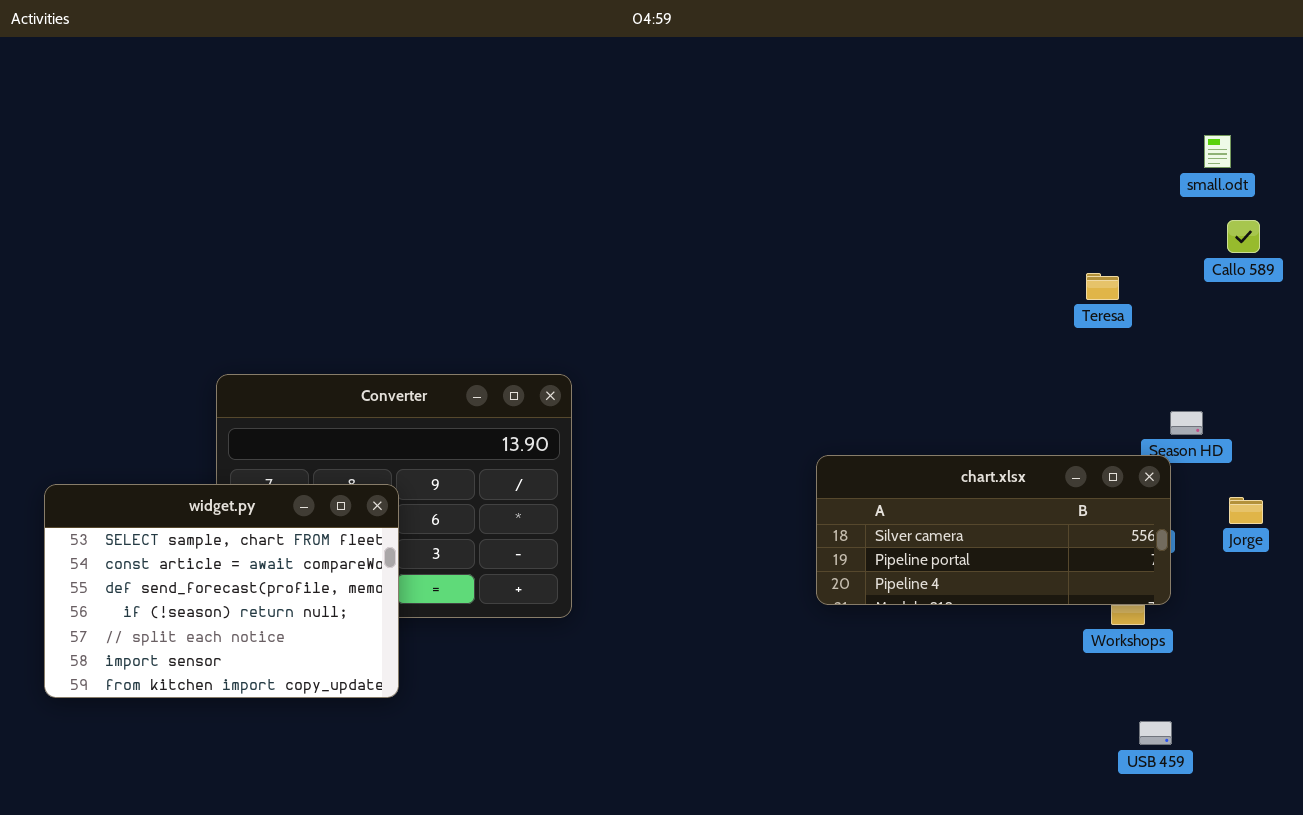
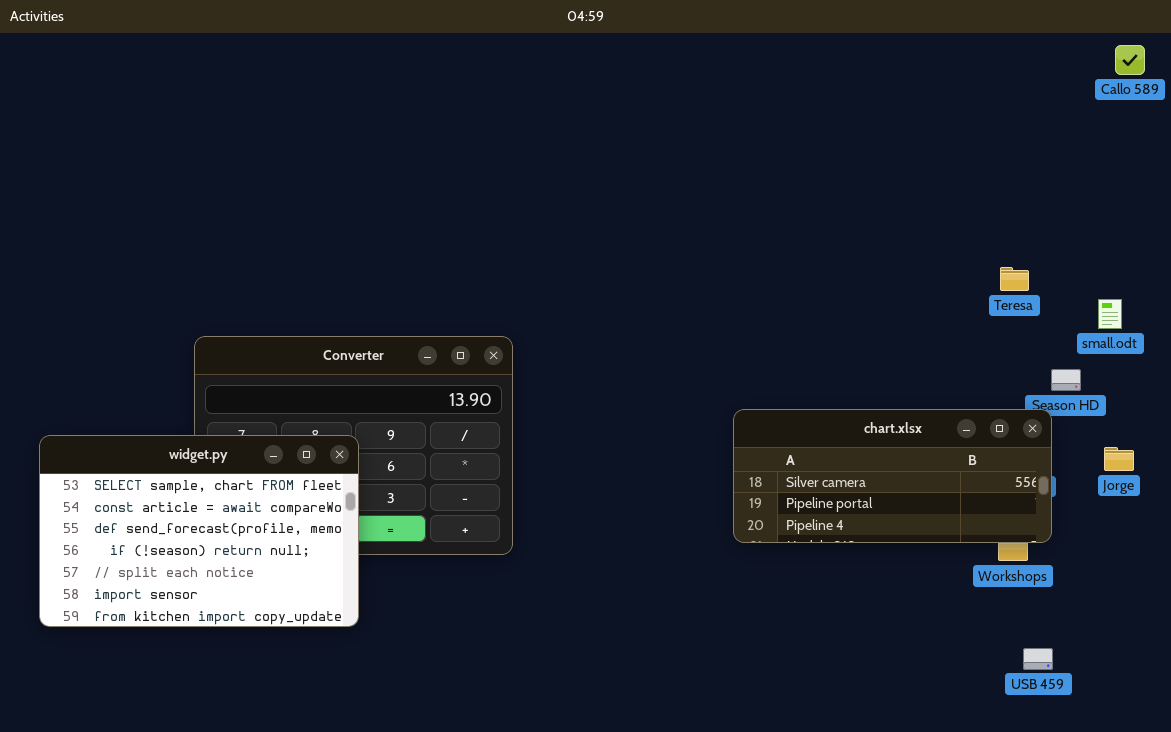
small.odt: [1204,135,1231,168] -> [1098,299,1122,329], moved
Callo 589: [1227,220,1260,253] -> [1115,45,1145,75], moved
Teresa: [1086,273,1119,300] -> [1000,267,1029,291], moved

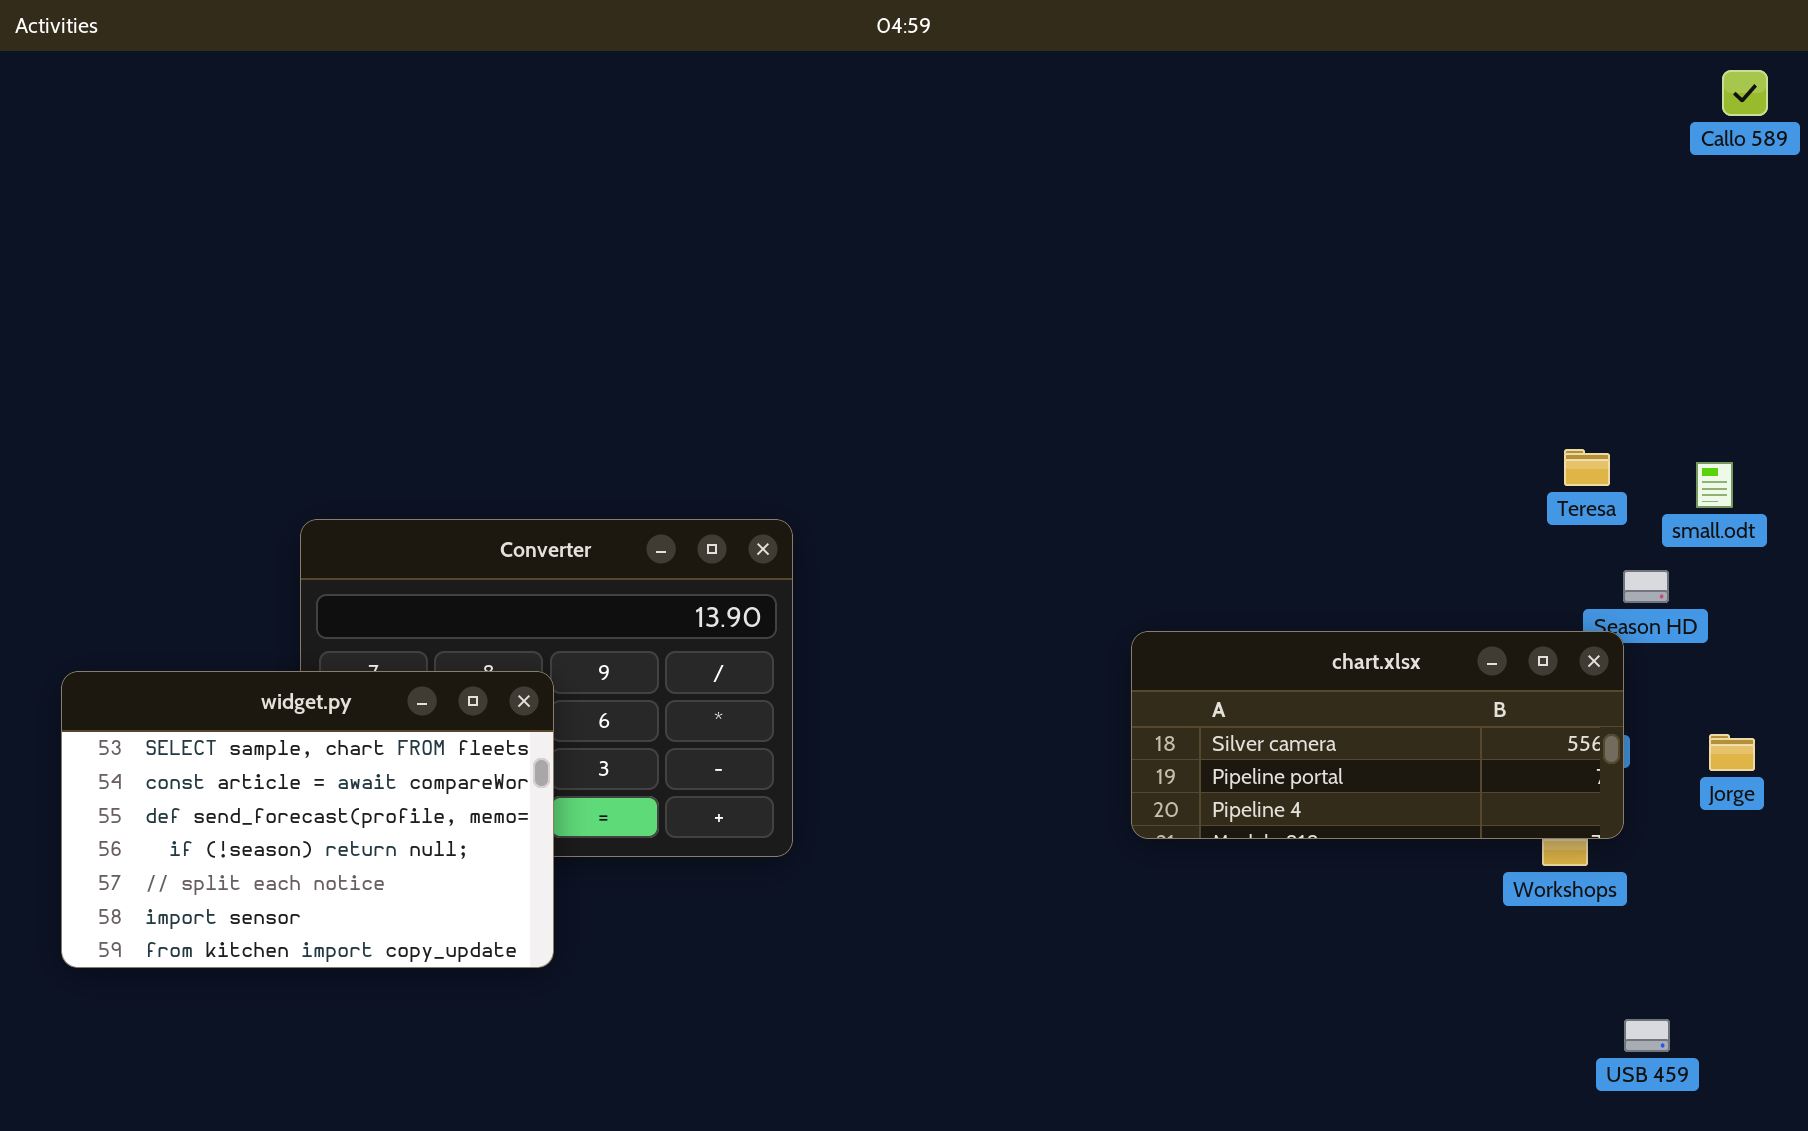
Teresa: [1000,267,1029,291] -> [1564,449,1610,486], moved
Jorge: [1104,447,1134,471] -> [1709,734,1755,771], moved
USB 459: [1023,648,1053,670] -> [1624,1019,1670,1052], moved

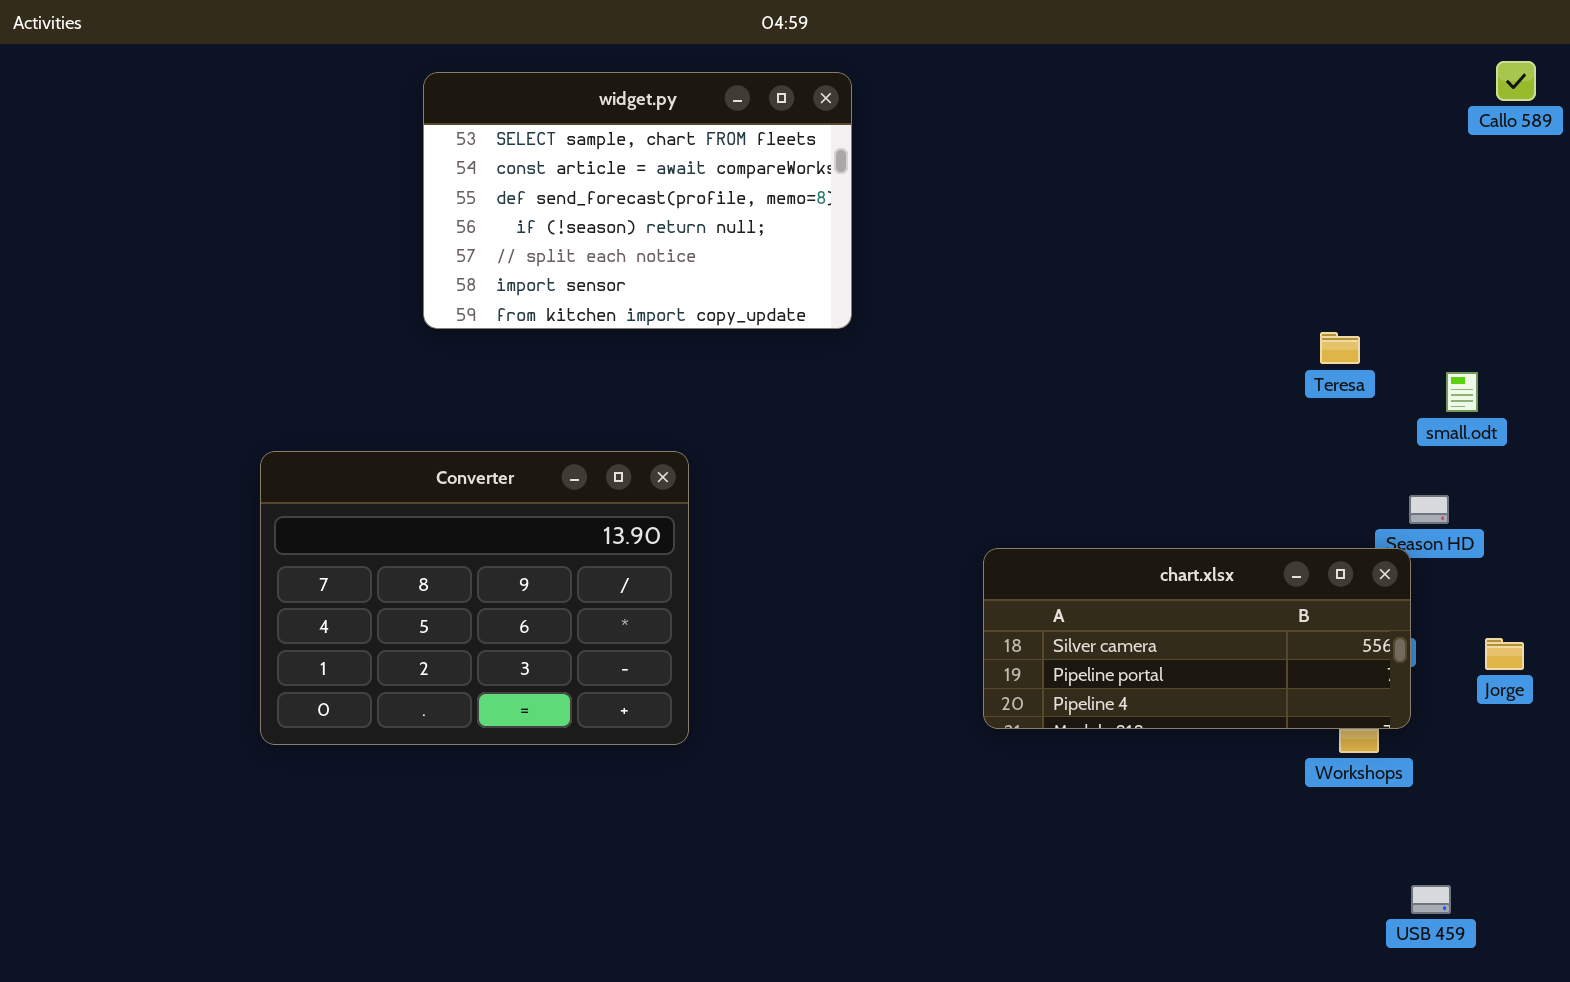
Teresa: [1564,449,1610,486] -> [1320,332,1360,364], moved
small.odt: [1696,462,1733,508] -> [1446,372,1478,412], moved
widget.py: [61,671,554,968] -> [423,72,852,329], moved

